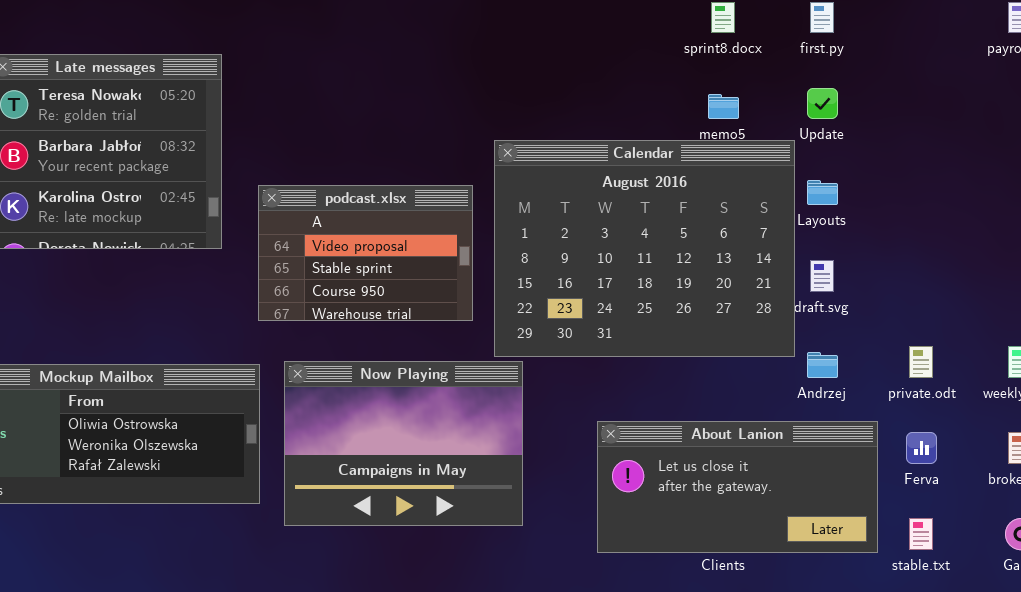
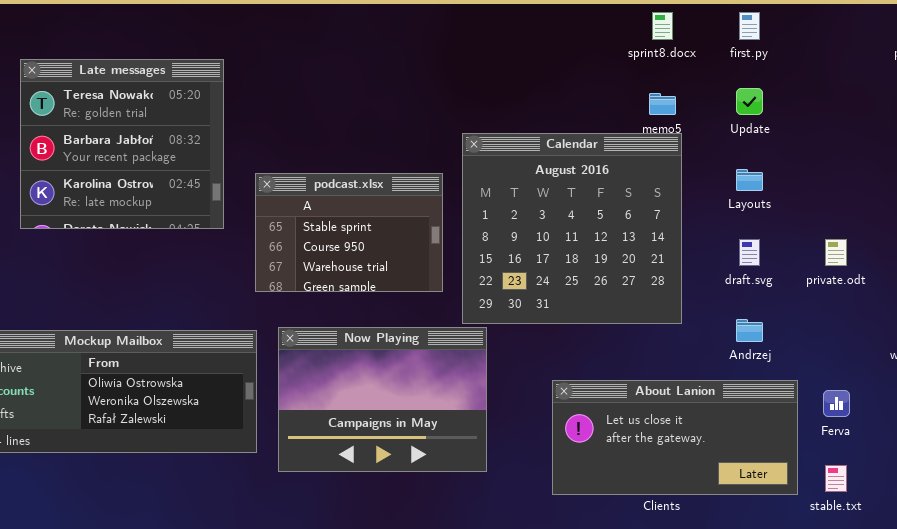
Calendar: [494,140,795,357] -> [462,133,682,324], resized
podcast.xlsx: [258,185,473,321] -> [255,173,443,292], scrolled down 1 row
private.odt: [909,346,933,378] -> [825,239,847,266], moved

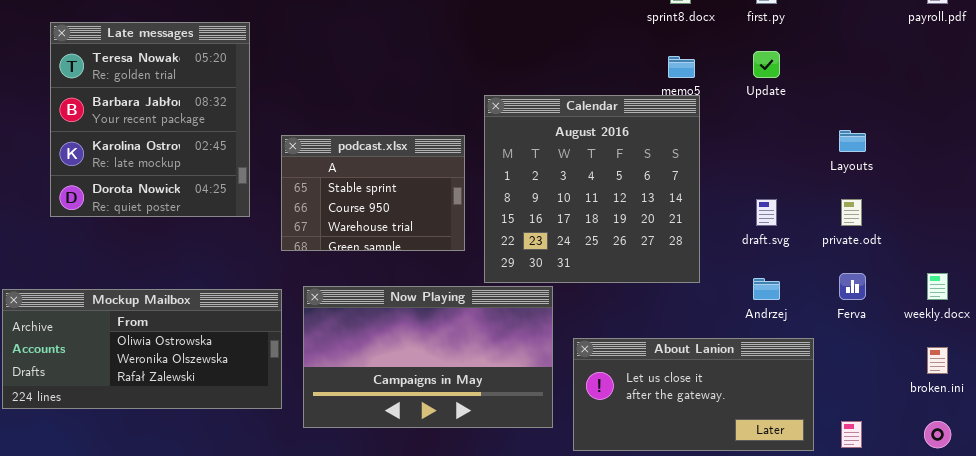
Late messages: [20,59,224,229] -> [50,22,250,217], resized
Layouts: [736,169,763,191] -> [839,130,866,152], moved
Now Playing: [278,327,487,472] -> [303,286,553,428], resized
Ferva: [823,390,850,417] -> [839,273,866,300], moved

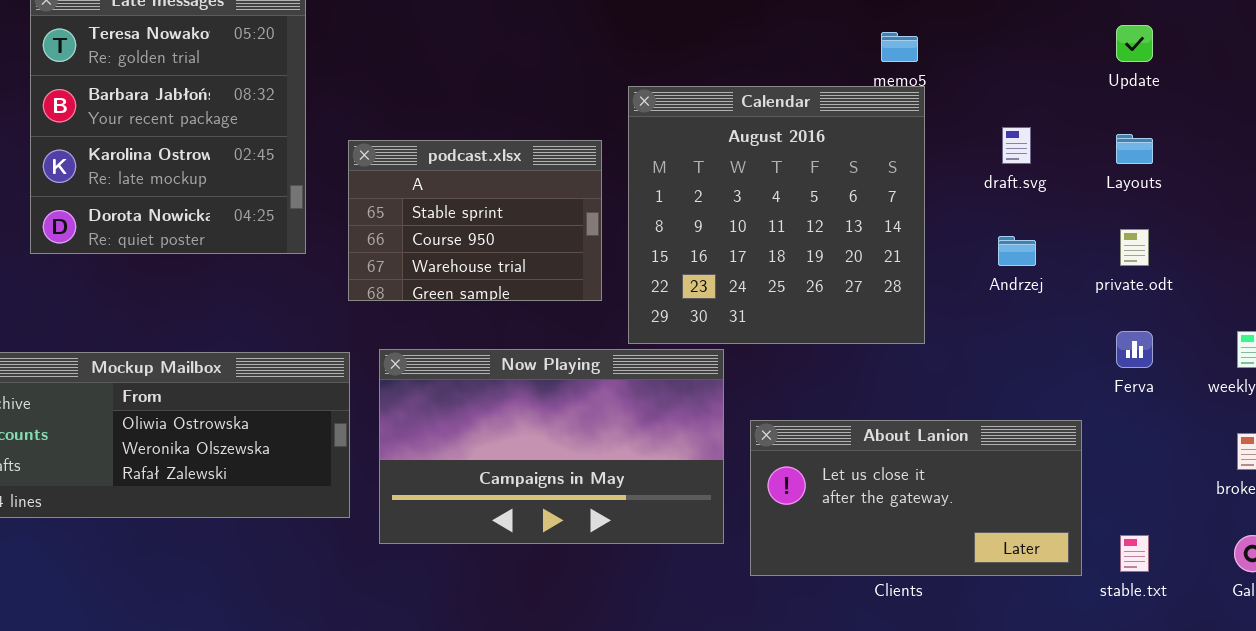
Update: [753,51,780,78] -> [1116,25,1153,62], moved
draft.svg: [756,199,777,226] -> [1002,127,1031,164], moved
Andrzej: [753,278,780,300] -> [998,236,1036,266], moved

